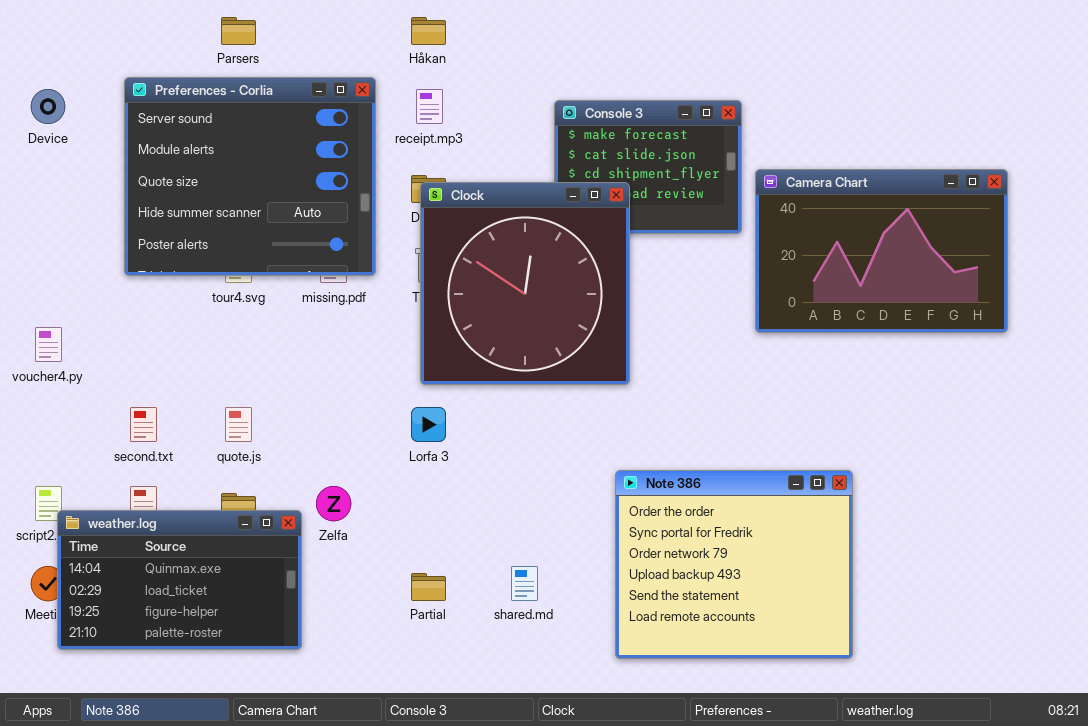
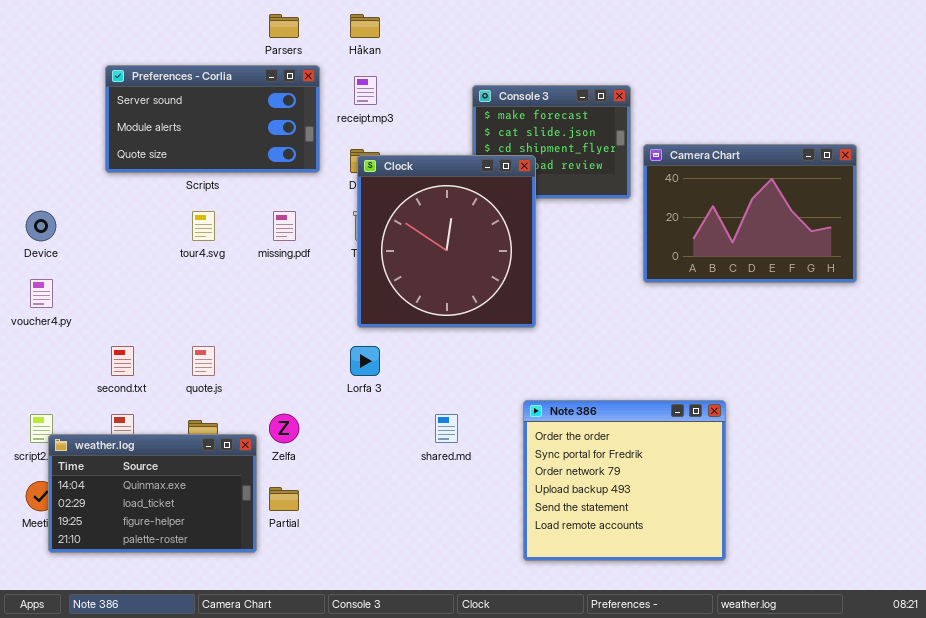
Parsers: [221,17,256,45] -> [269,14,299,38], moved
Preferences - Corlia: [124,77,376,276] -> [105,65,320,173], resized
Device: [31,89,65,124] -> [26,211,56,241], moved
shared.md: [511,566,538,601] -> [435,414,458,443], moved
Partial: [411,573,446,601] -> [269,487,299,511], moved

